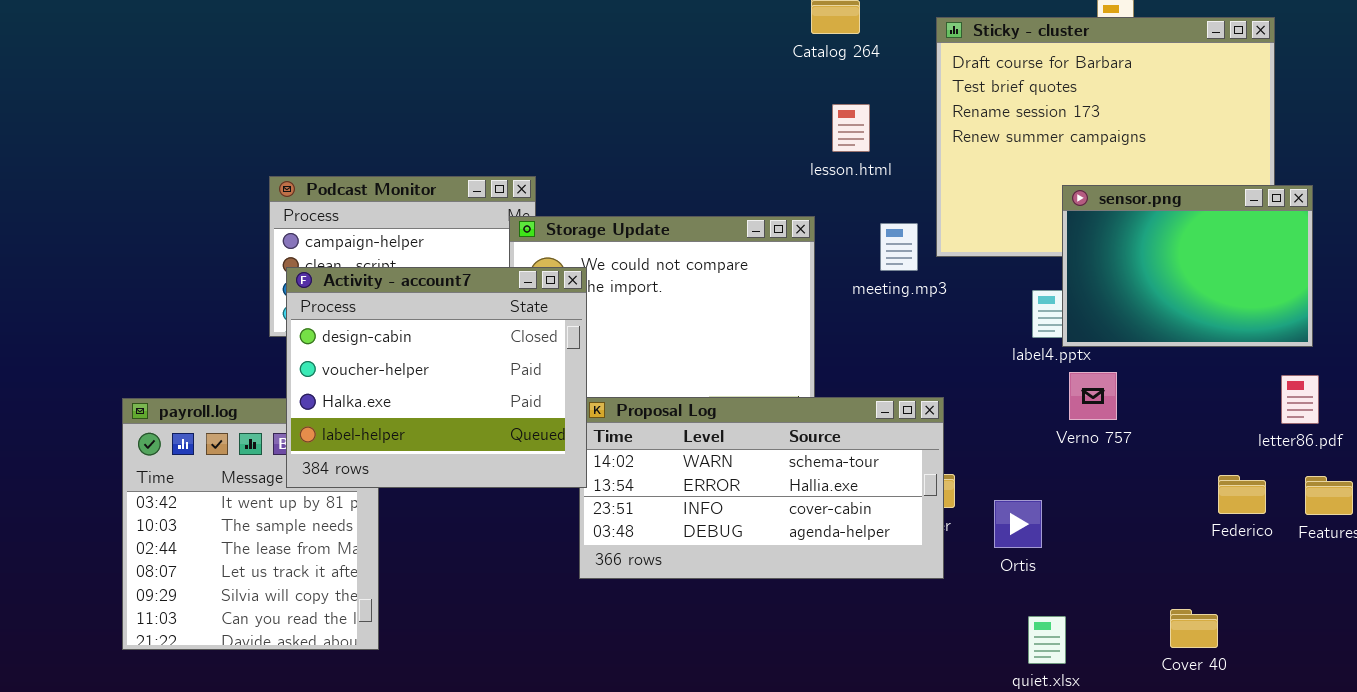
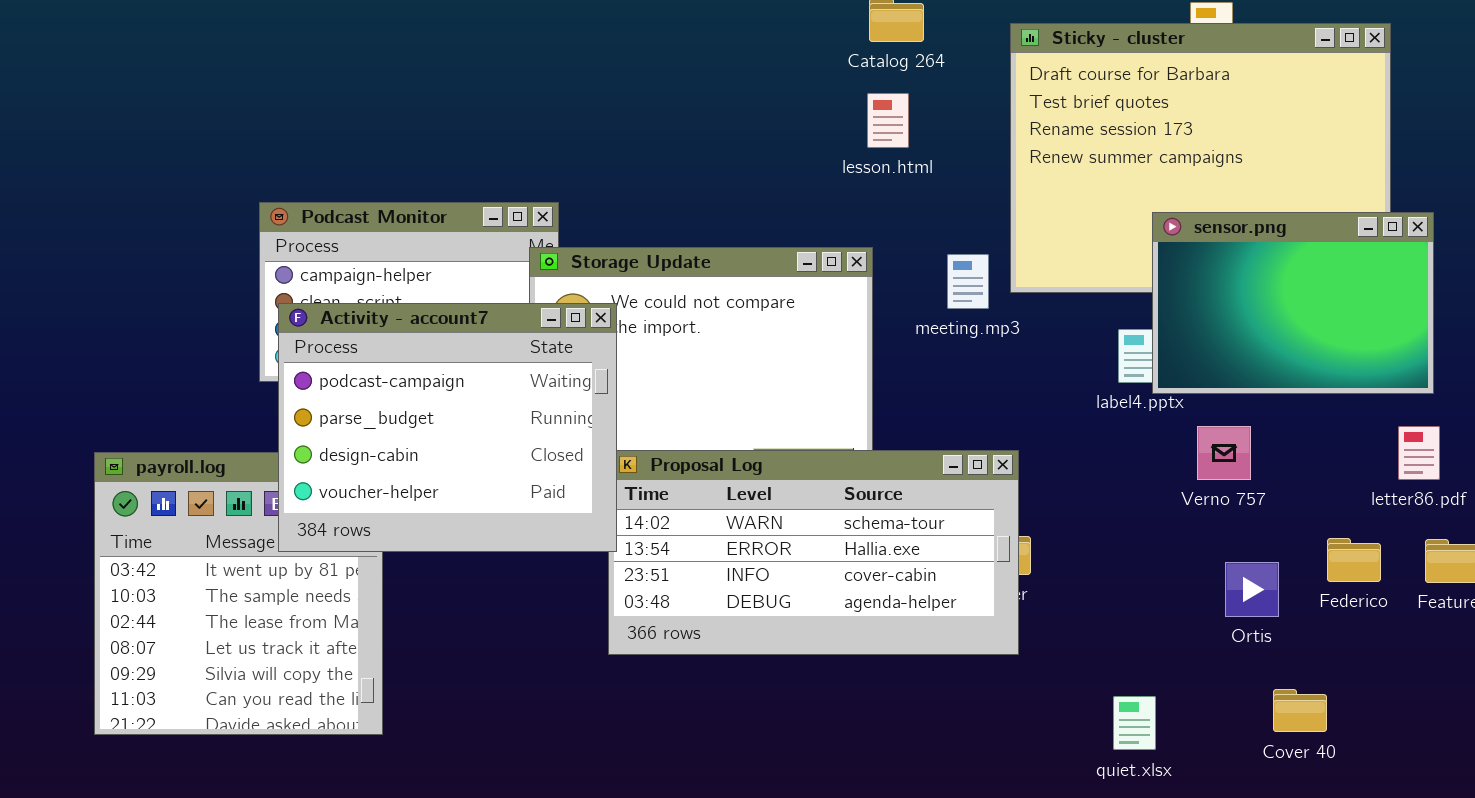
lesson.html: [832,104,870,152] -> [867,93,909,148], moved
Activity - account7: [286,267,587,488] -> [278,303,617,552], scrolled up 2 rows
Verno 757: [1069,372,1117,420] -> [1197,426,1251,480], moved
Ortis: [994,500,1042,548] -> [1225,562,1279,617], moved

